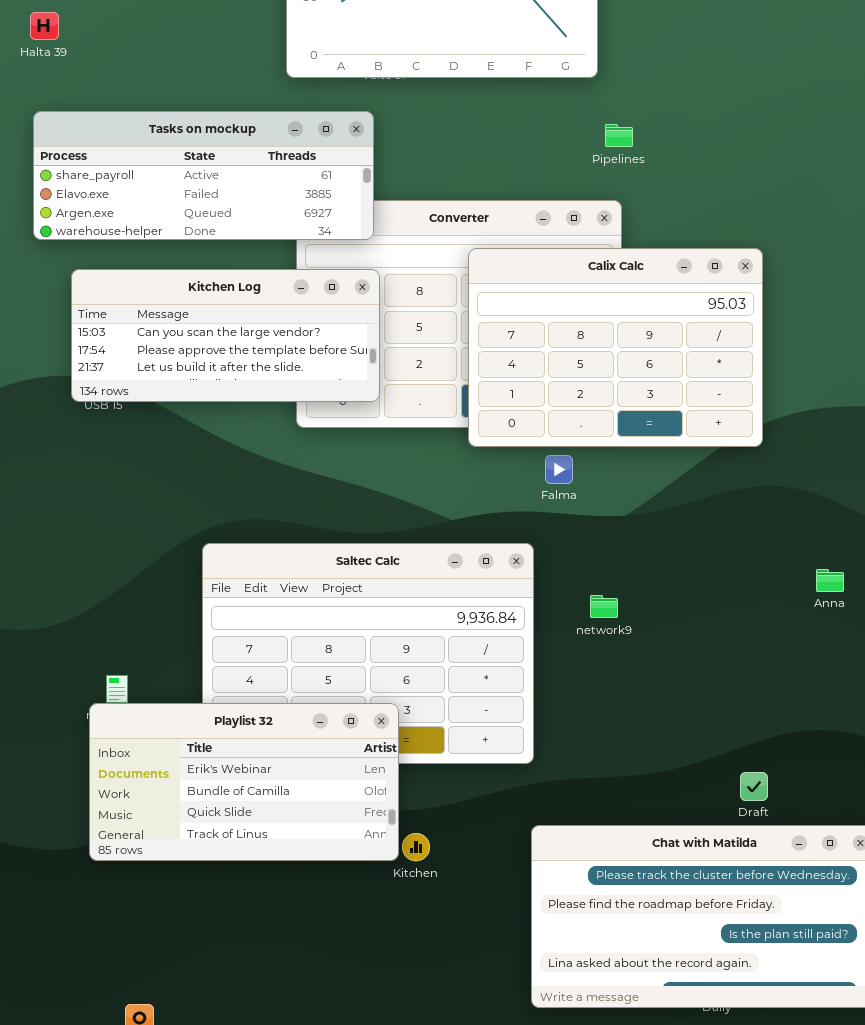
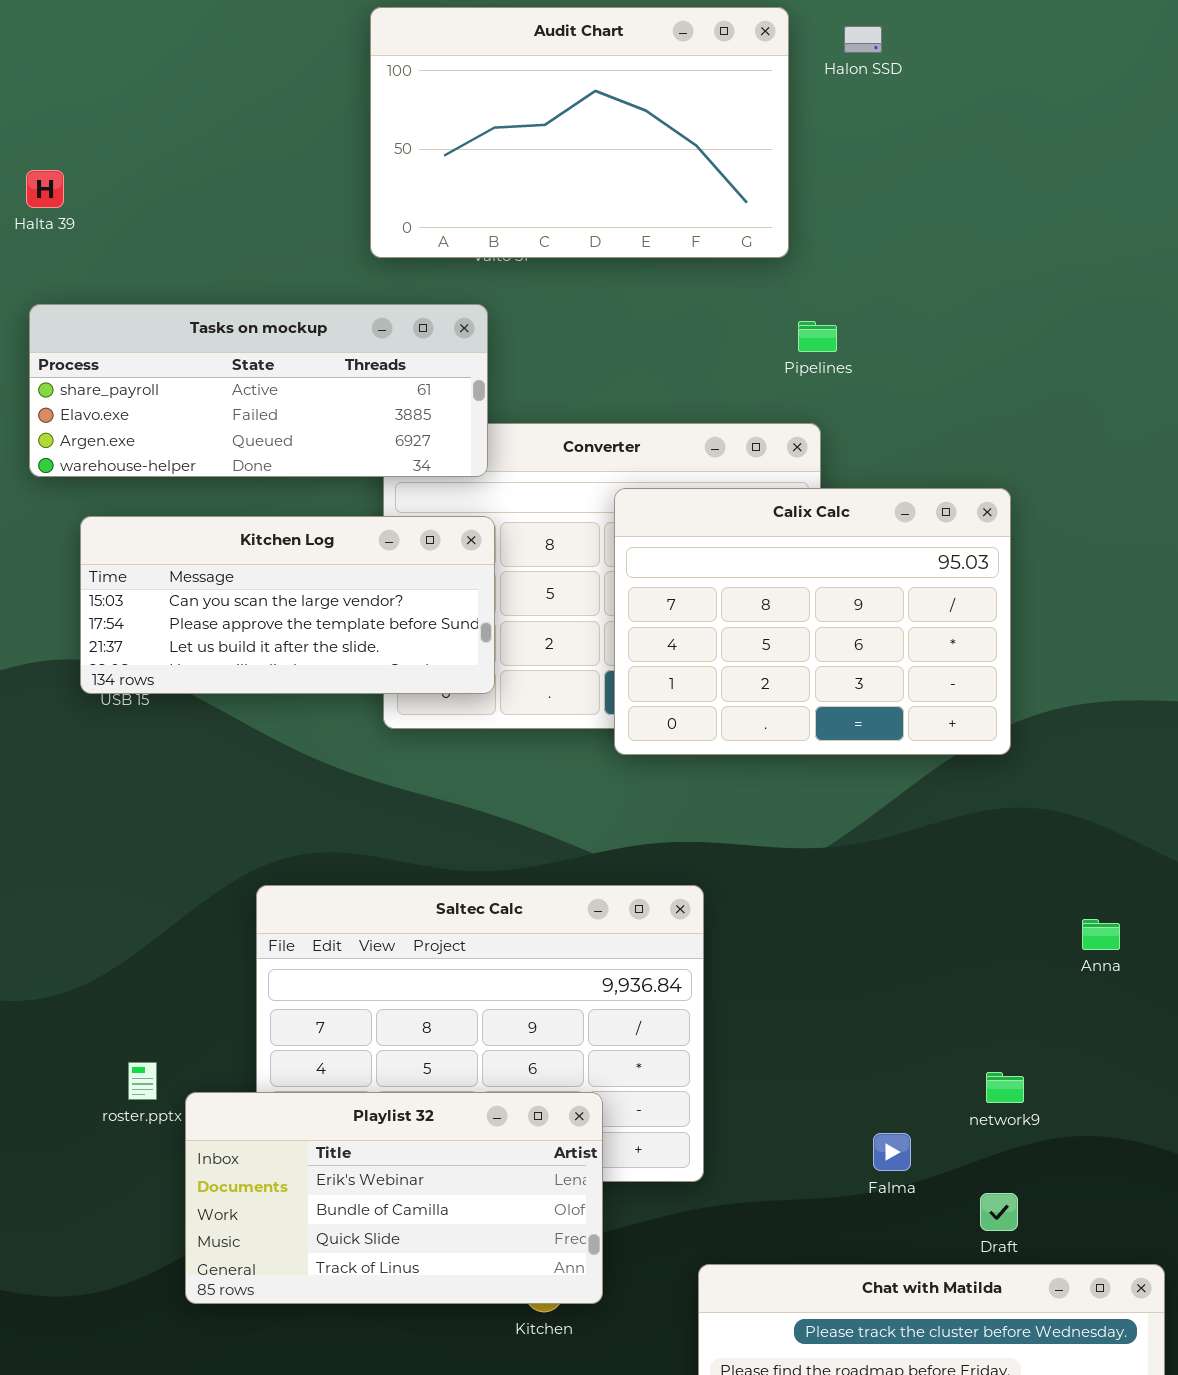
Falma: [545,455,573,484] -> [873,1133,911,1171], moved
network9: [590,595,618,618] -> [986,1072,1024,1103], moved
Playlist 32: [89,703,399,861] -> [185,1092,603,1304], moved

